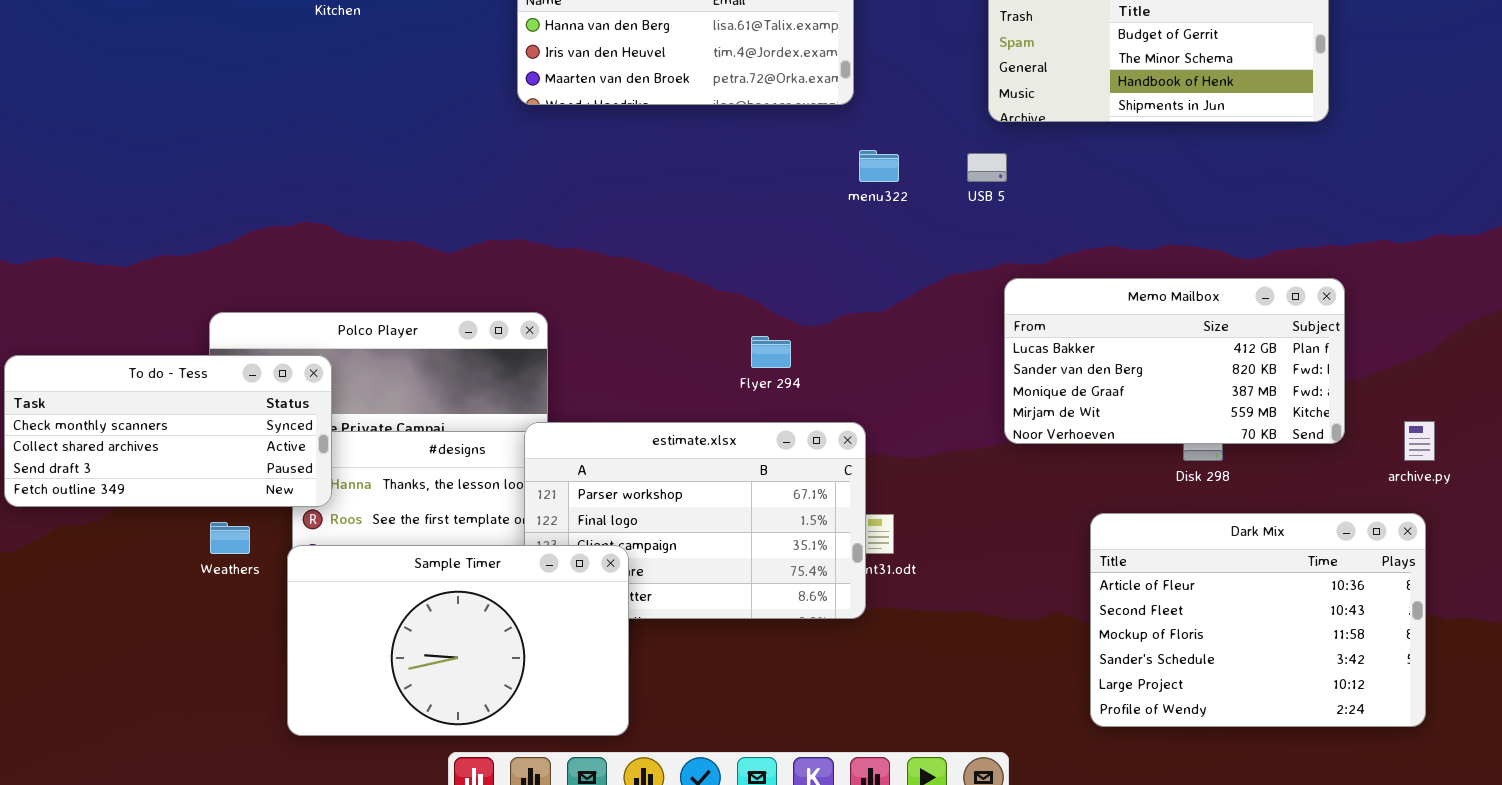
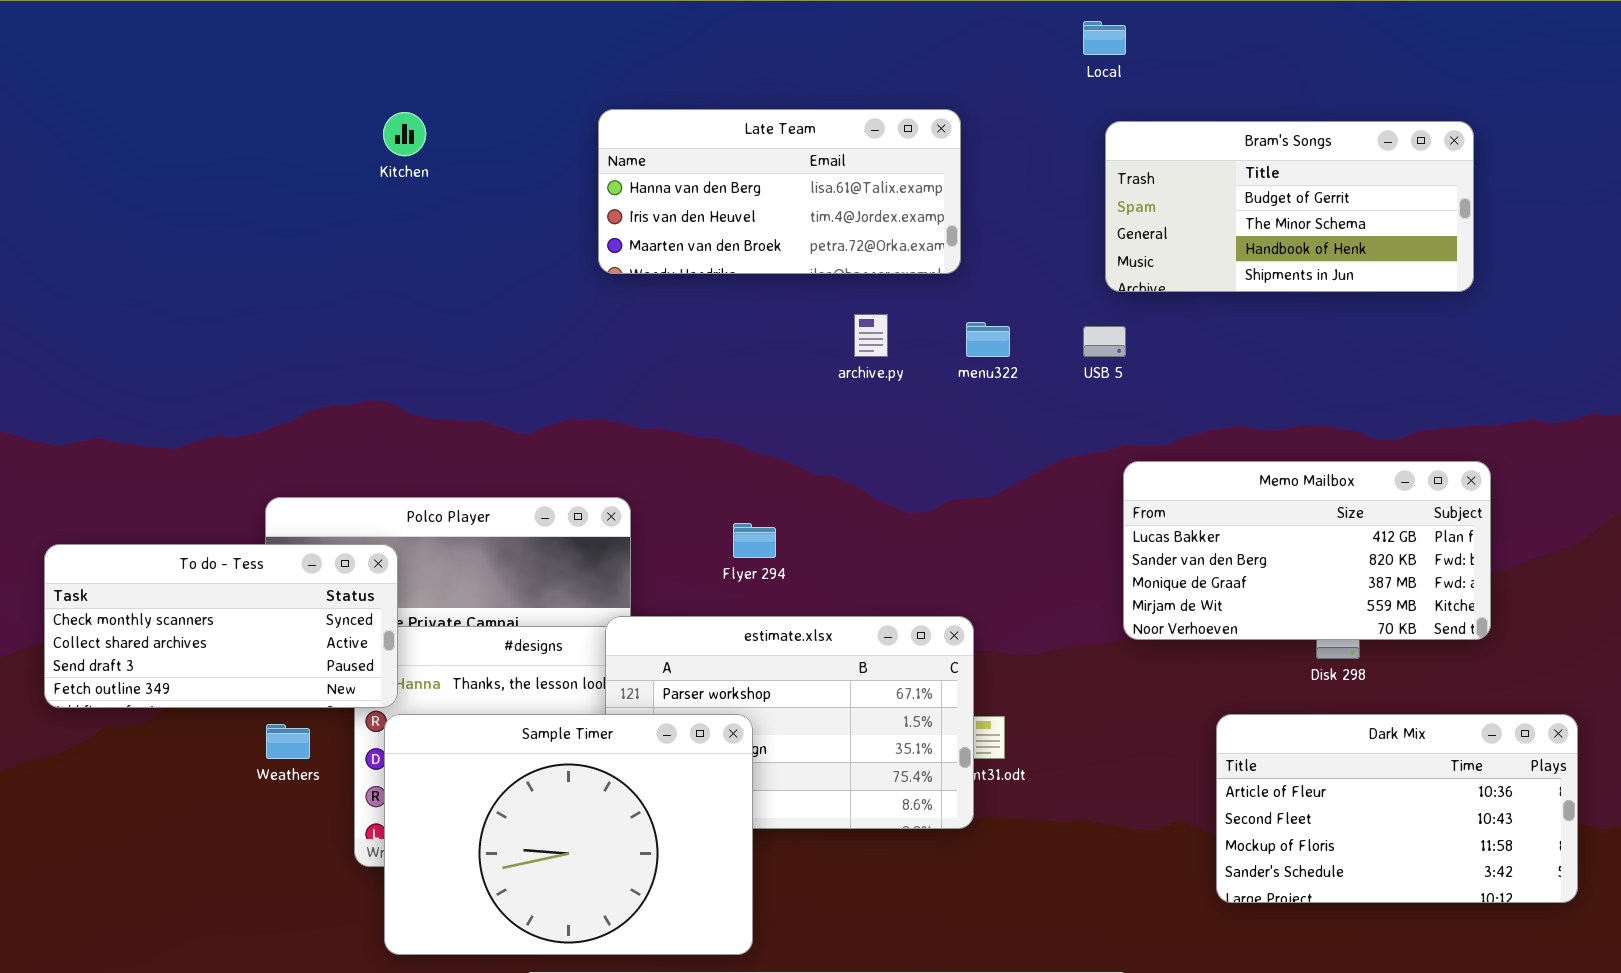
Flyer 294: [751,336,791,368] -> [733,523,776,558], moved
archive.py: [1404,421,1435,461] -> [854,314,888,357], moved
Dark Mix: [1090,513,1426,727] -> [1216,714,1578,903], resized
Sample Timer: [287,545,629,736] -> [384,714,753,955], moved, resized

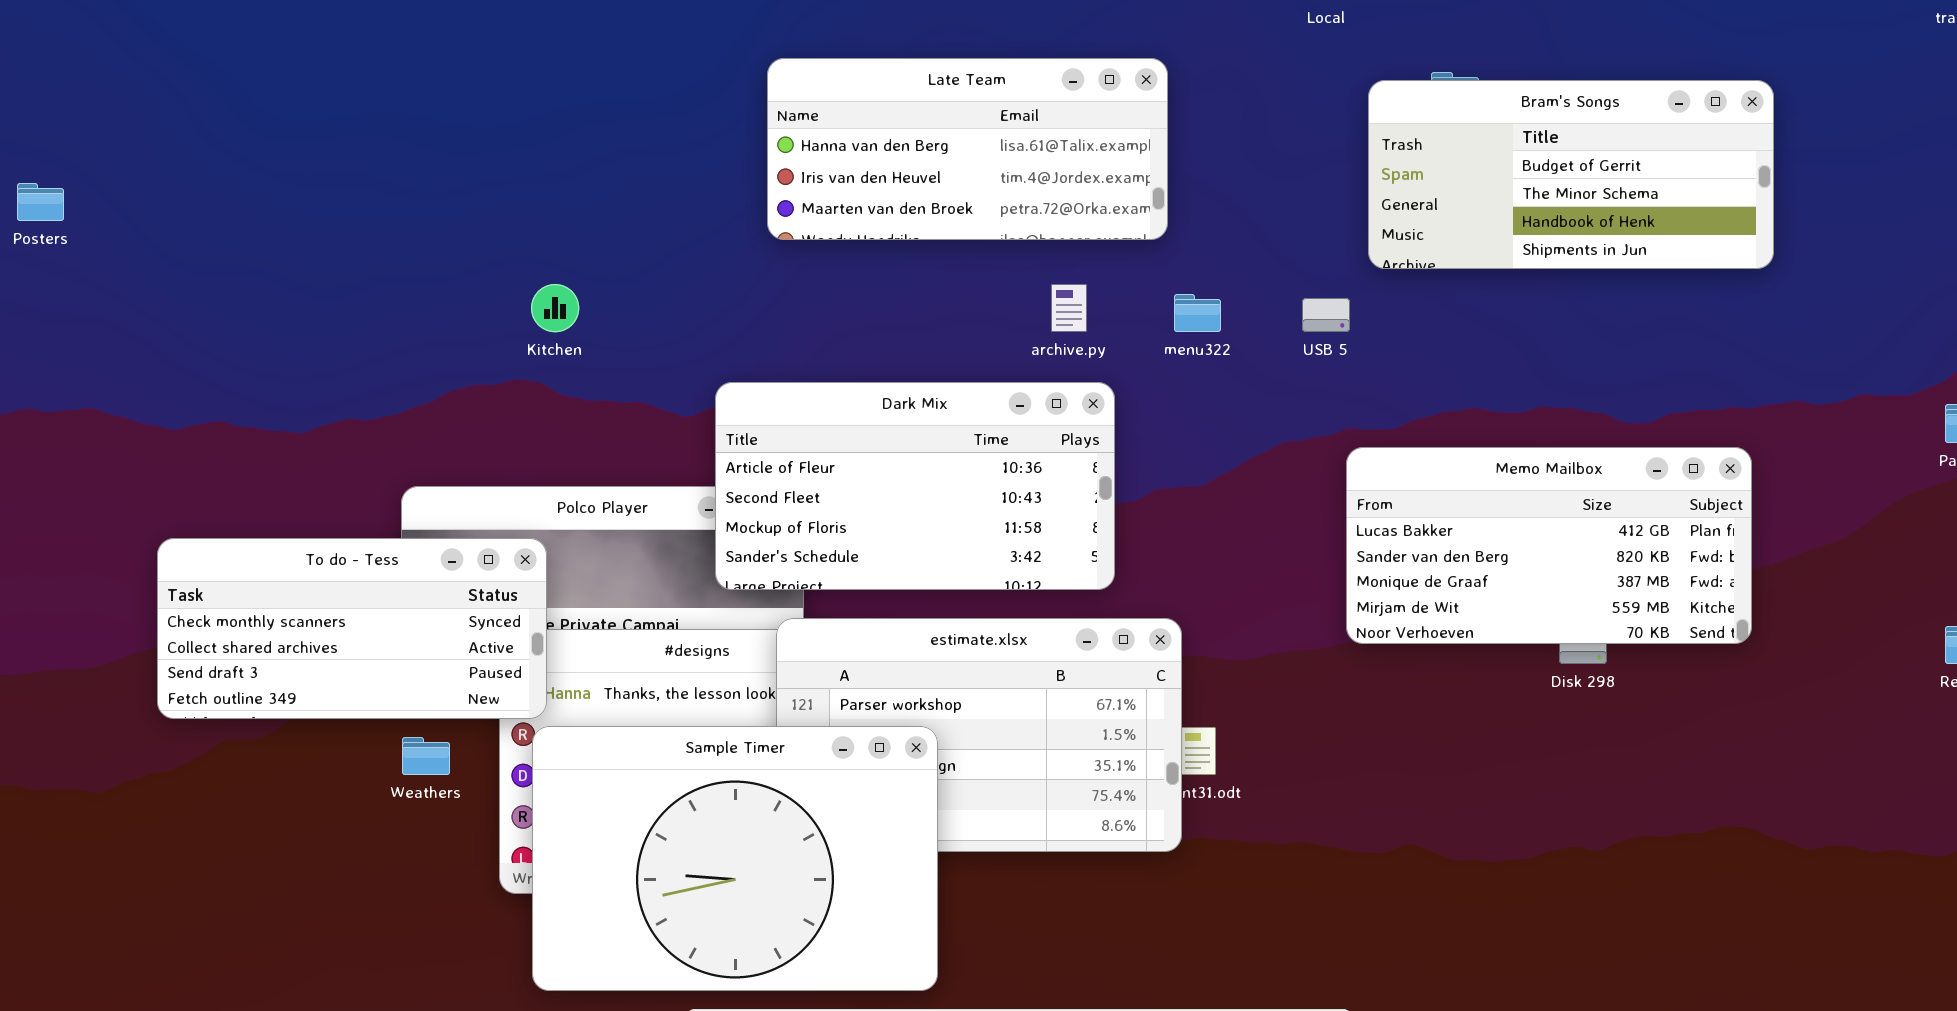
Kitchen: [383,112,426,156] -> [531,284,579,332], moved
Bram's Songs: [1105,121,1474,292] -> [1368,80,1774,269], moved
Dark Mix: [1216,714,1578,903] -> [715,382,1115,590], moved

